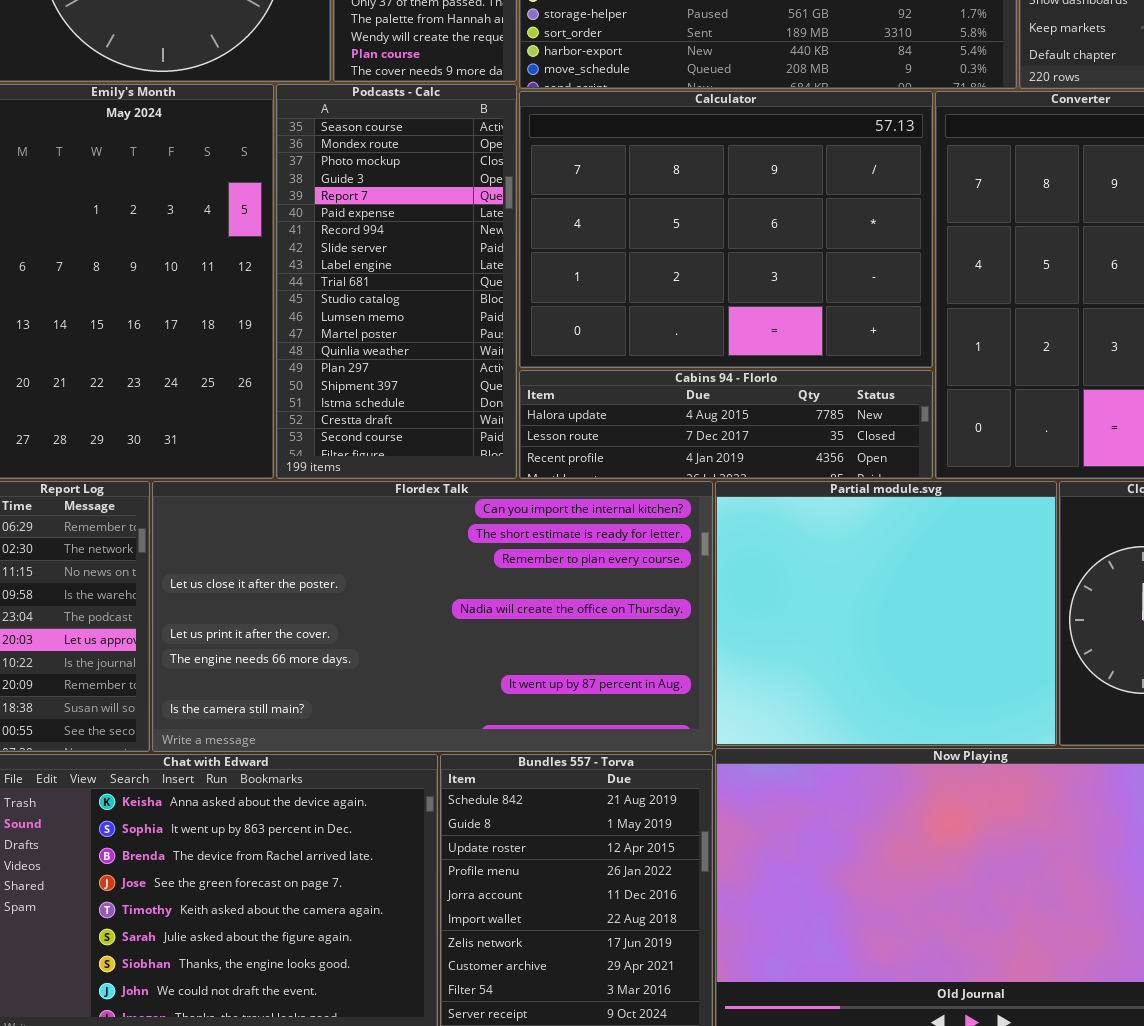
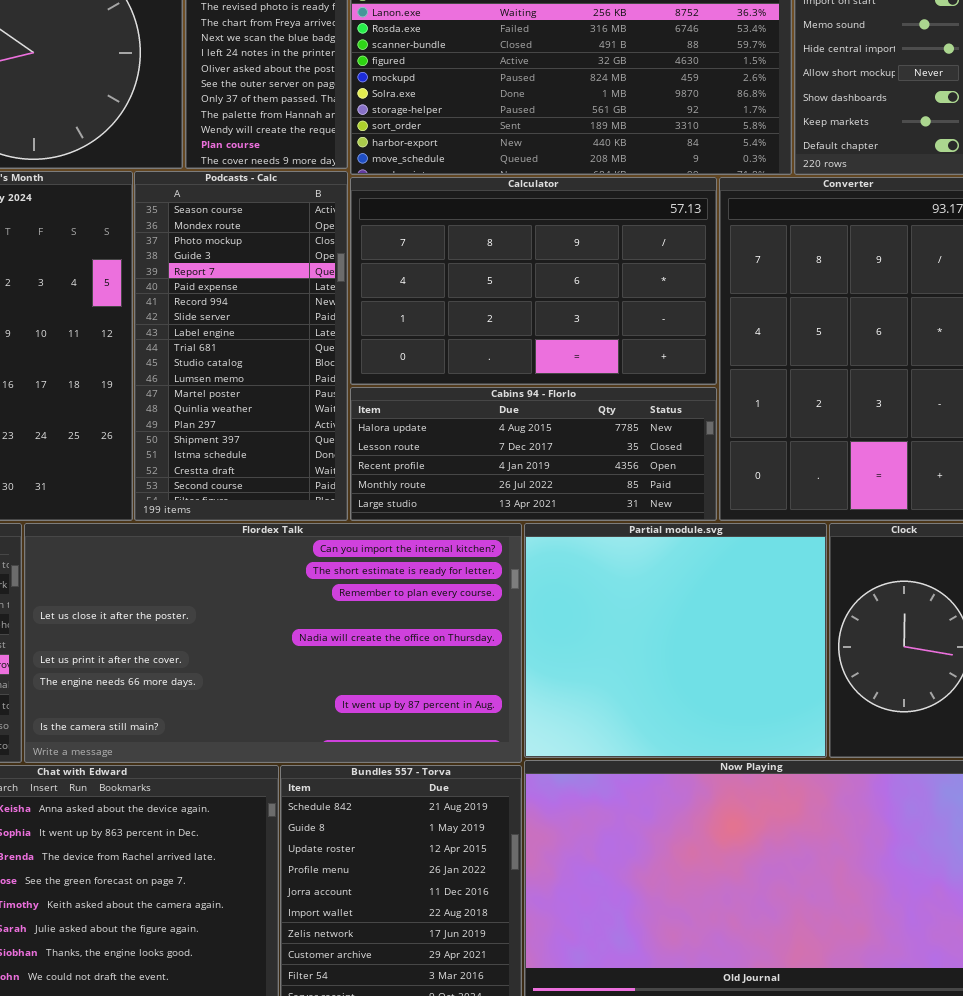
Calculator: [519,91,933,368] -> [350,177,717,385], resized
Cabins 94 - Florlo: [519,370,933,479] -> [350,387,717,521], resized

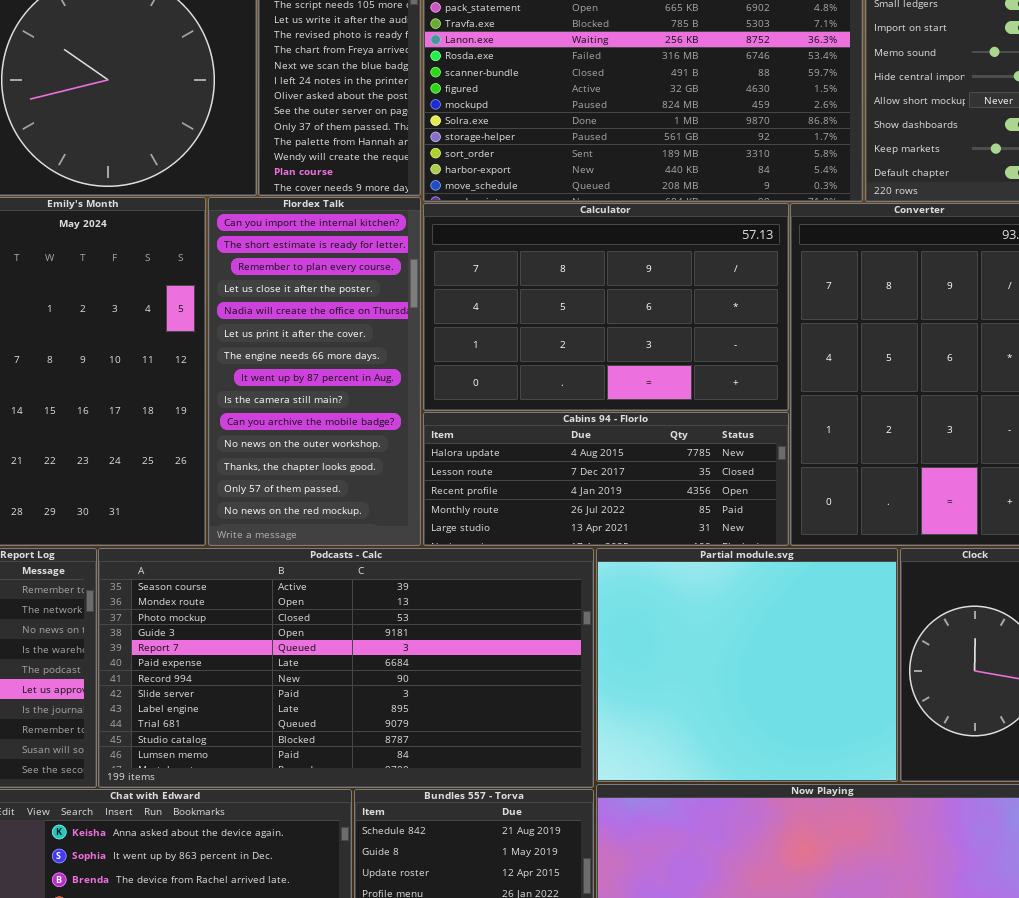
Podcasts - Calc: [134,171,348,521] -> [98,548,594,788], moved, resized
Flordex Talk: [24,523,522,763] -> [208,197,421,546], moved, resized

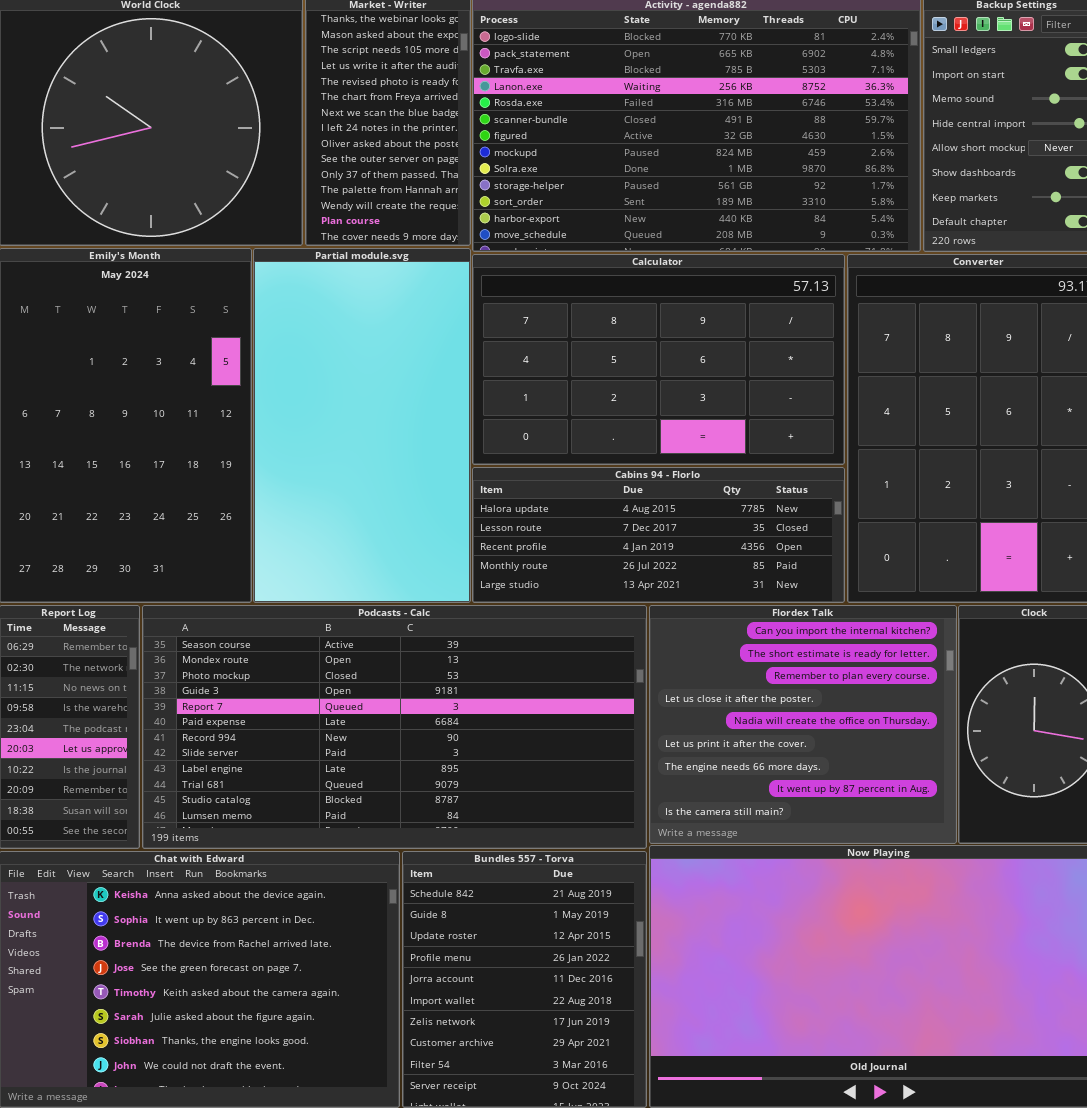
Flordex Talk: [208,197,421,546] -> [649,605,957,844], moved, resized
Partial module.svg: [596,548,898,782] -> [253,248,471,603], moved, resized

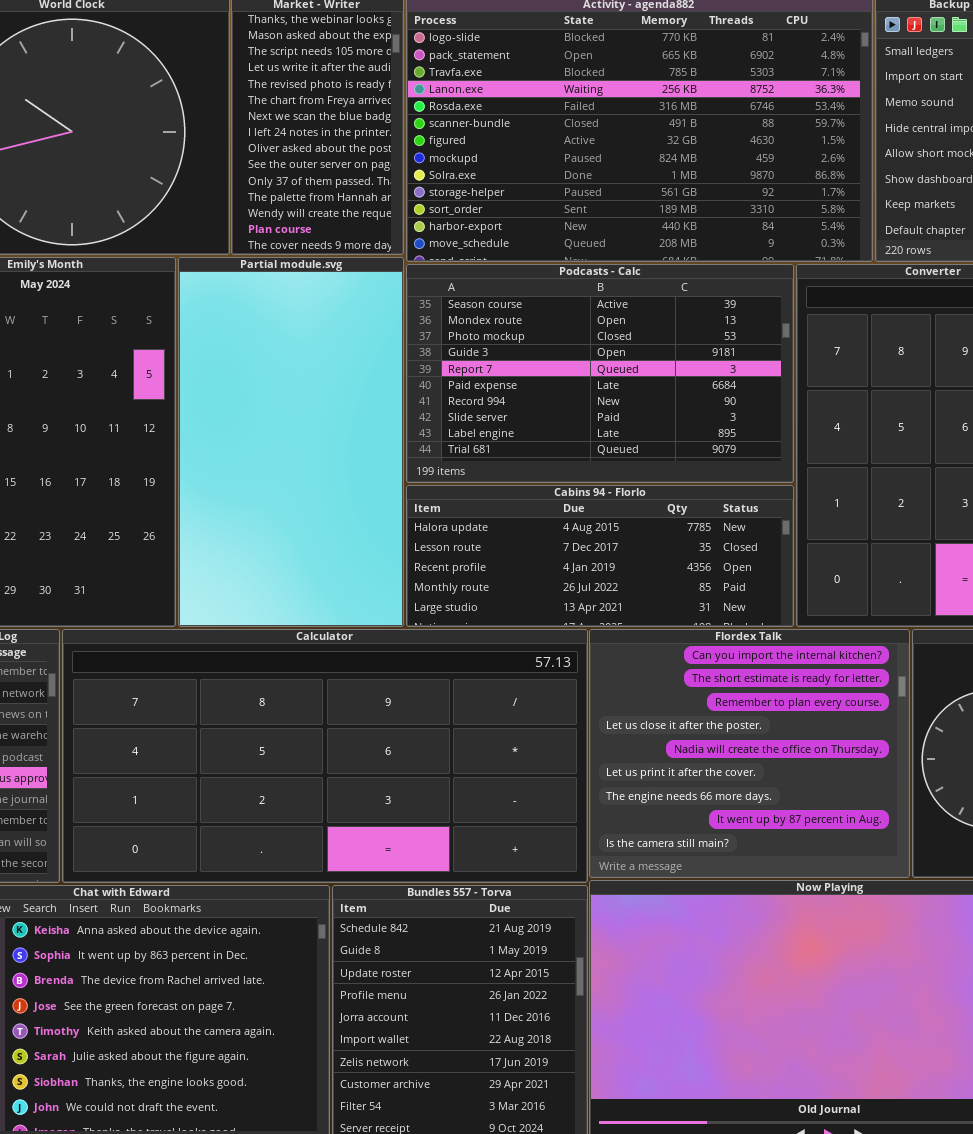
Calculator: [472,254,845,465] -> [62,629,588,883], moved, resized
Podcasts - Calc: [142,605,647,849] -> [406,264,794,483], moved, resized

